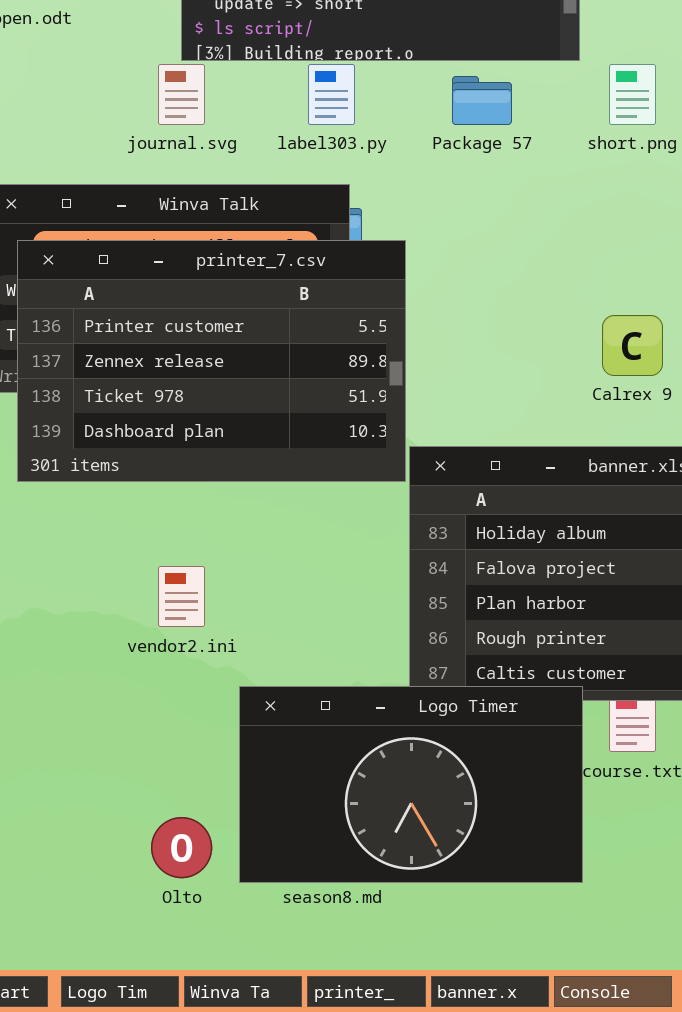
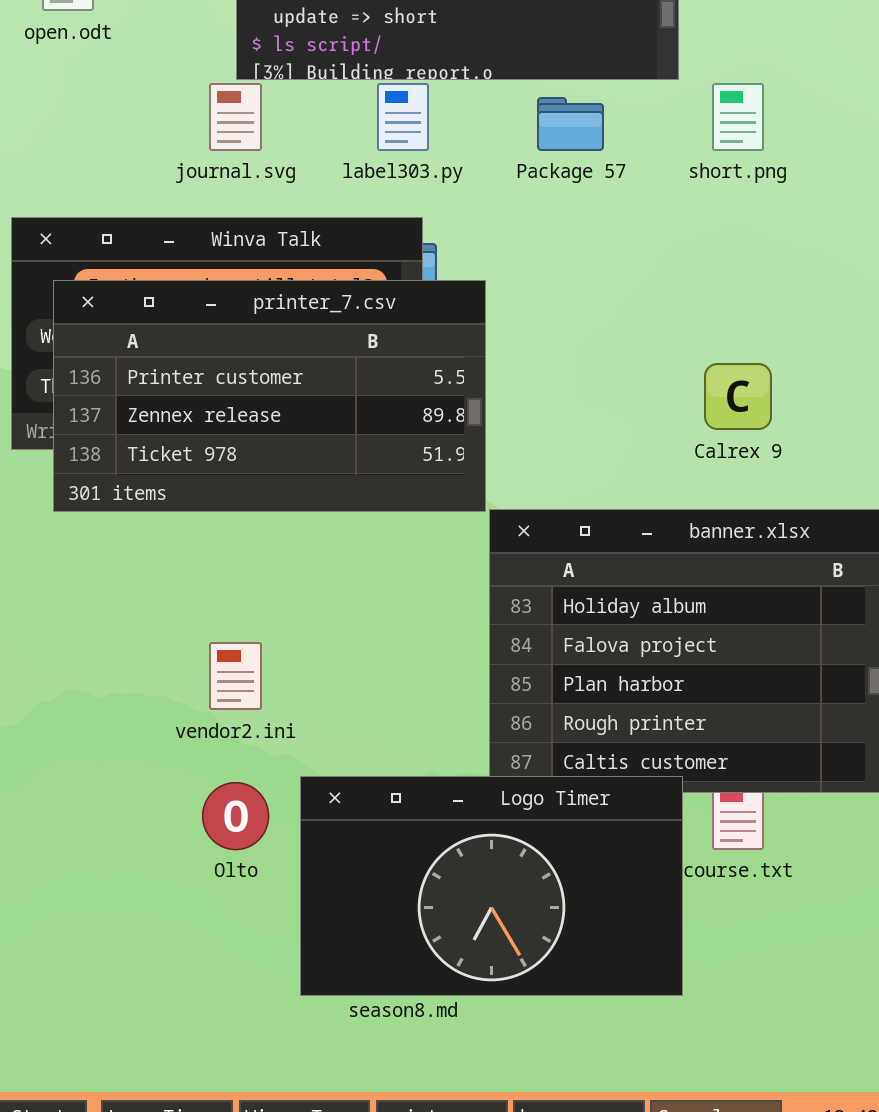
printer_7.csv: [17,240,406,482] -> [53,280,486,512], resized
Olto: [151,817,212,878] -> [202,782,269,850], moved

